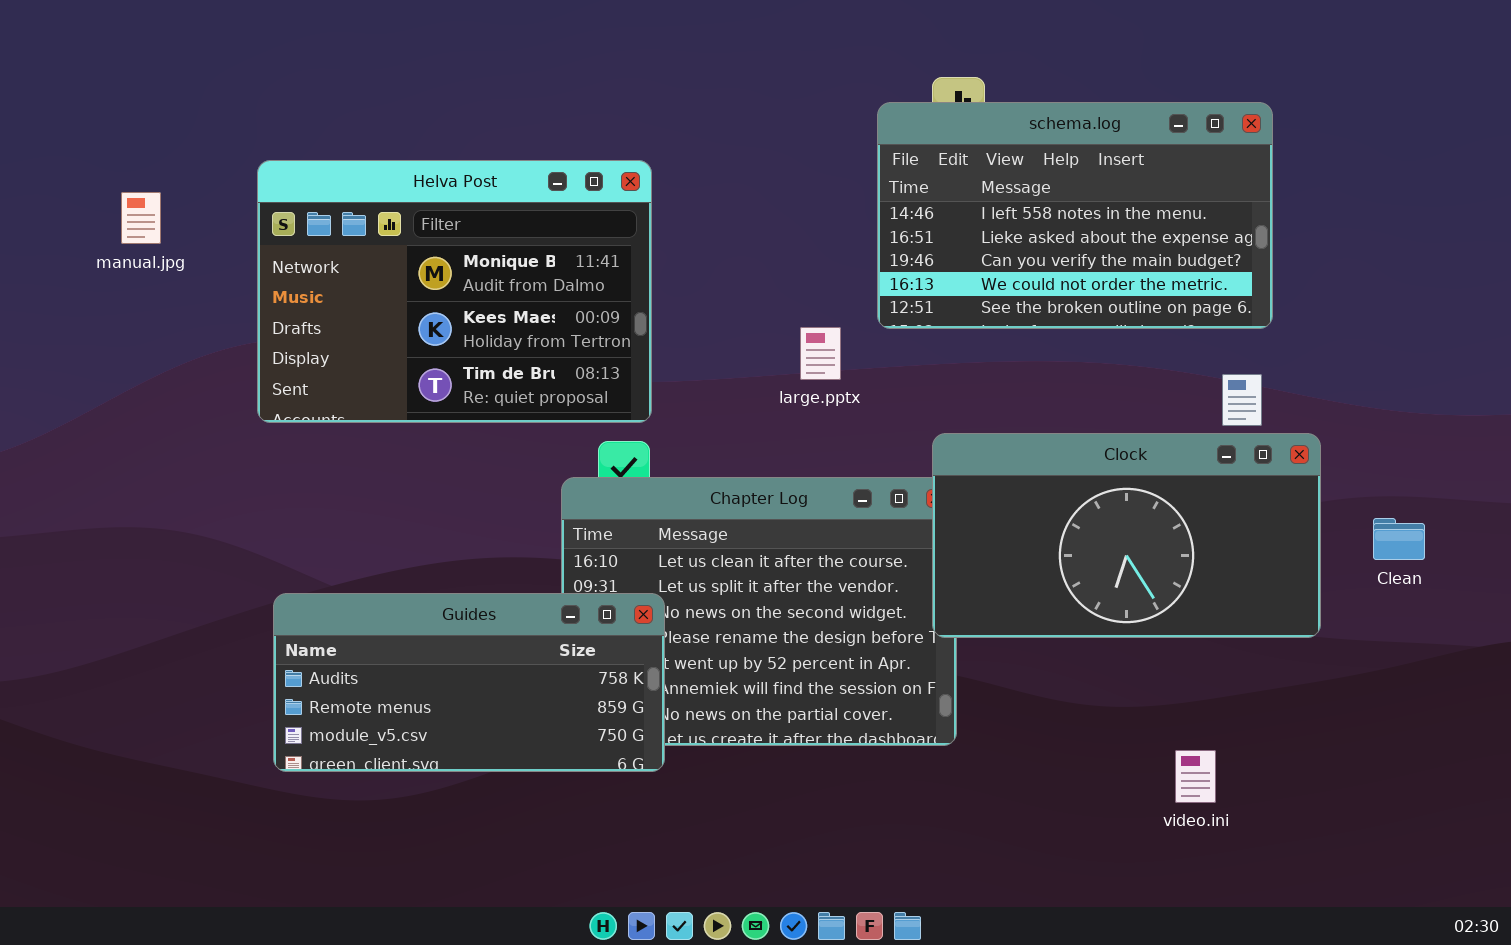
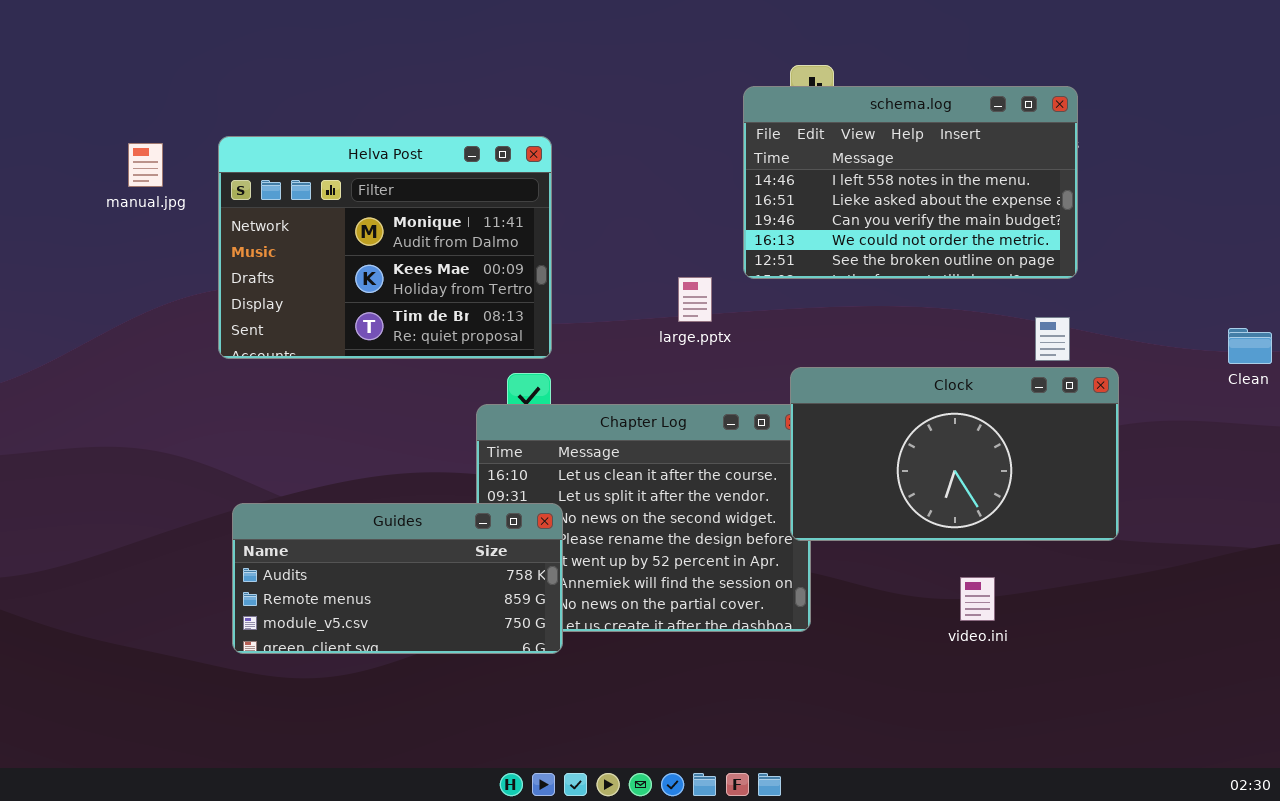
manual.jpg: [121,192,161,244] -> [128,143,163,187], moved
Clean: [1373,518,1425,560] -> [1228,328,1272,364], moved
video.ini: [1175,750,1216,803] -> [960,577,995,621], moved

